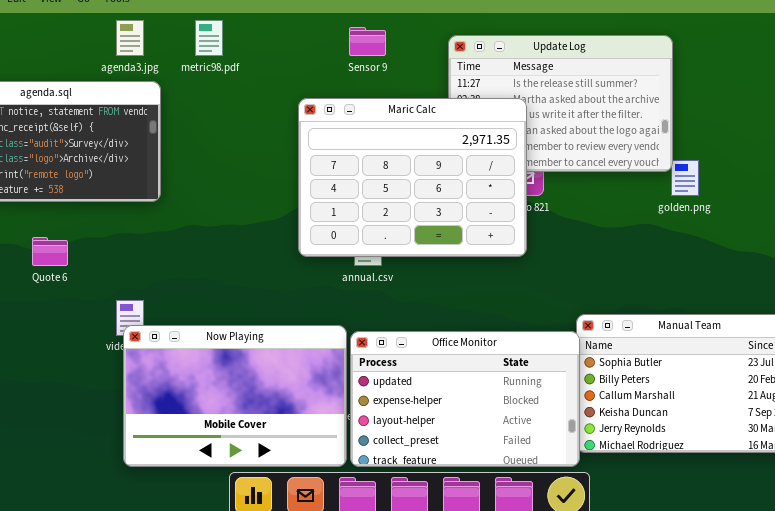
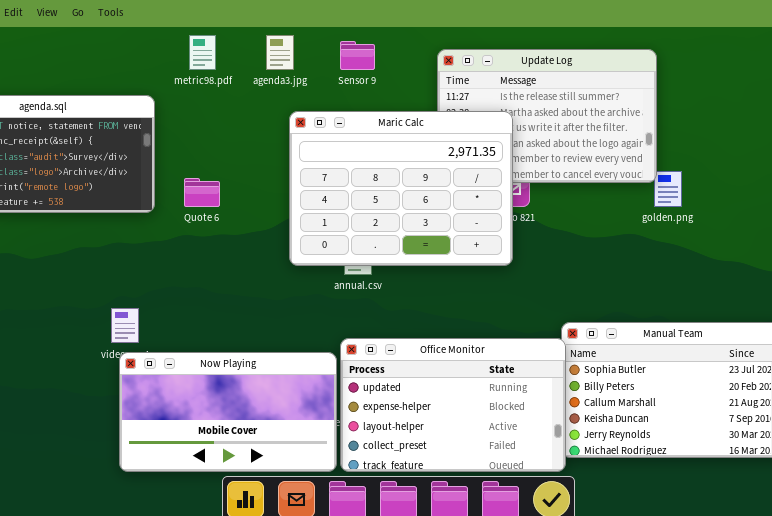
agenda3.jpg: [116,20,144,56] -> [266,35,294,70], moved
Quote 6: [32,237,68,266] -> [184,178,220,207], moved
Now Playing: [123,325,347,467] -> [119,352,337,472], resized

